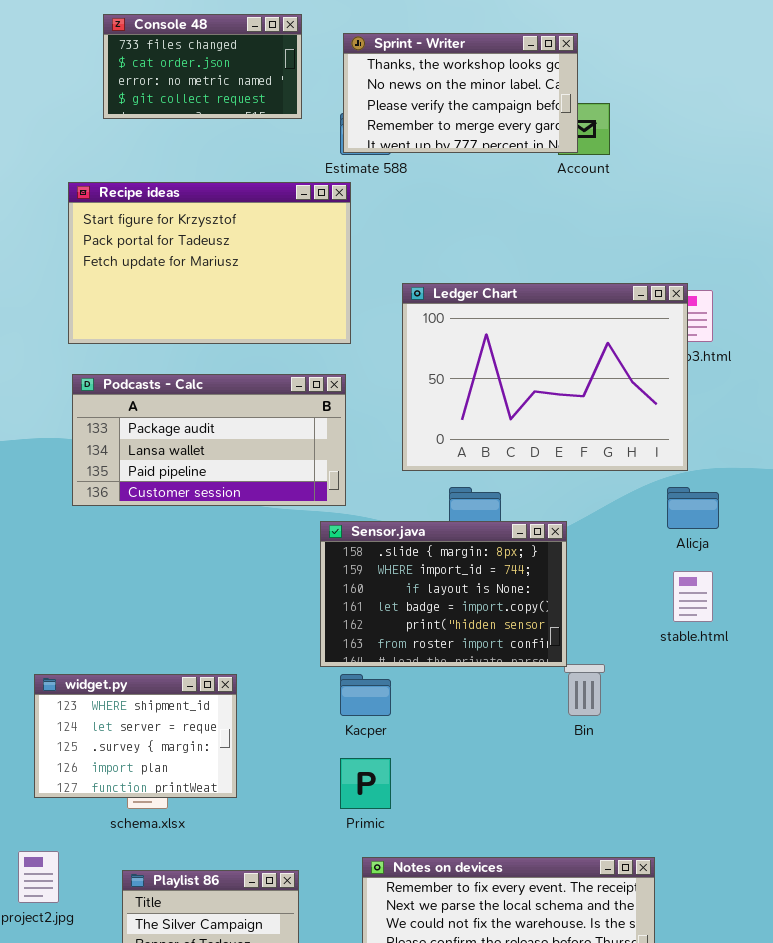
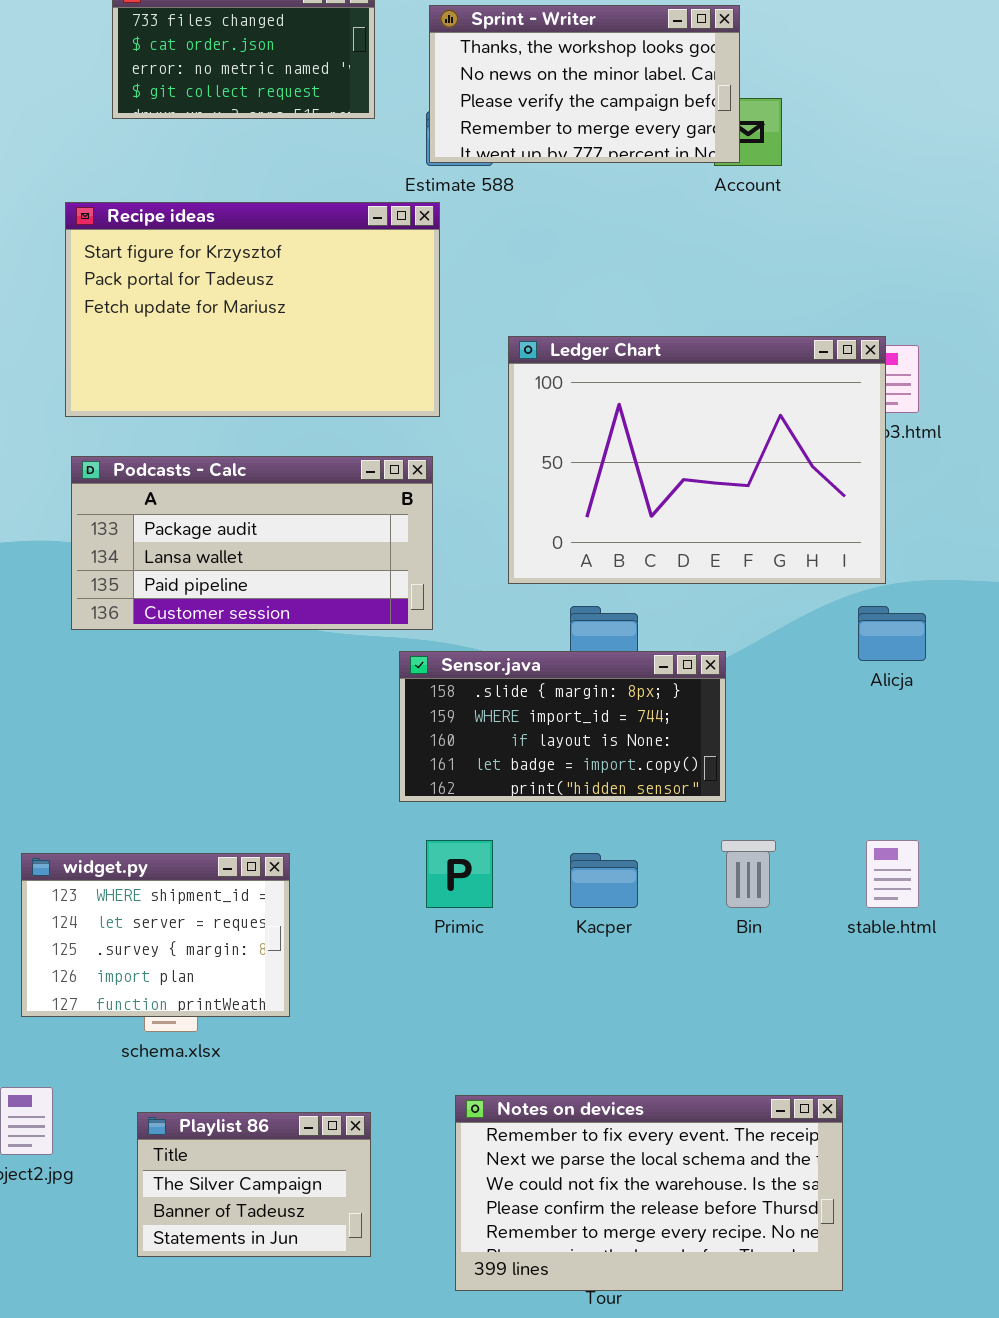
Sensor.java: [320,521,567,667] -> [399,651,726,802], resized
stable.html: [673,571,713,622] -> [866,840,919,908], moved
Kacper: [340,674,391,716] -> [570,853,638,908], moved
Primic: [340,758,391,809] -> [426,840,493,908], moved

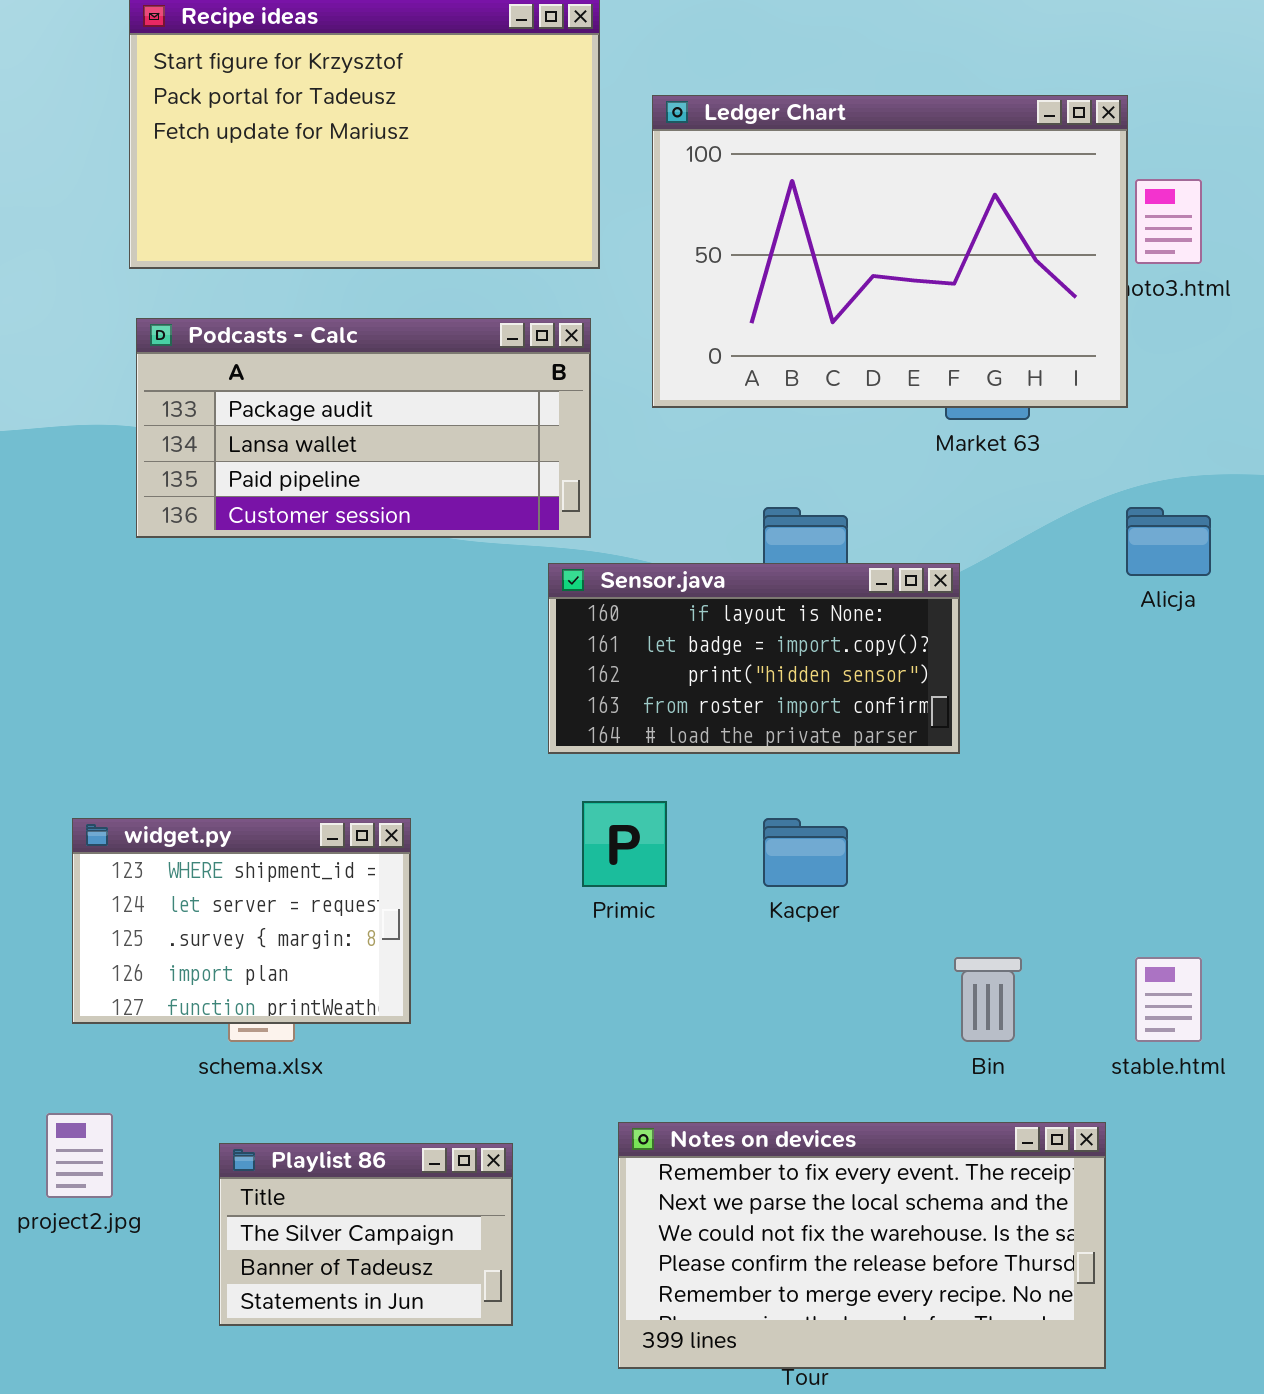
Ledger Chart: [508,336,886,584] -> [652,95,1128,408], moved
Sensor.java: [399,651,726,802] -> [548,563,960,754], scrolled down 2 rows
Bin: [721,840,776,908] -> [954,957,1022,1042], moved
stable.html: [866,840,919,908] -> [1135,957,1202,1042], moved

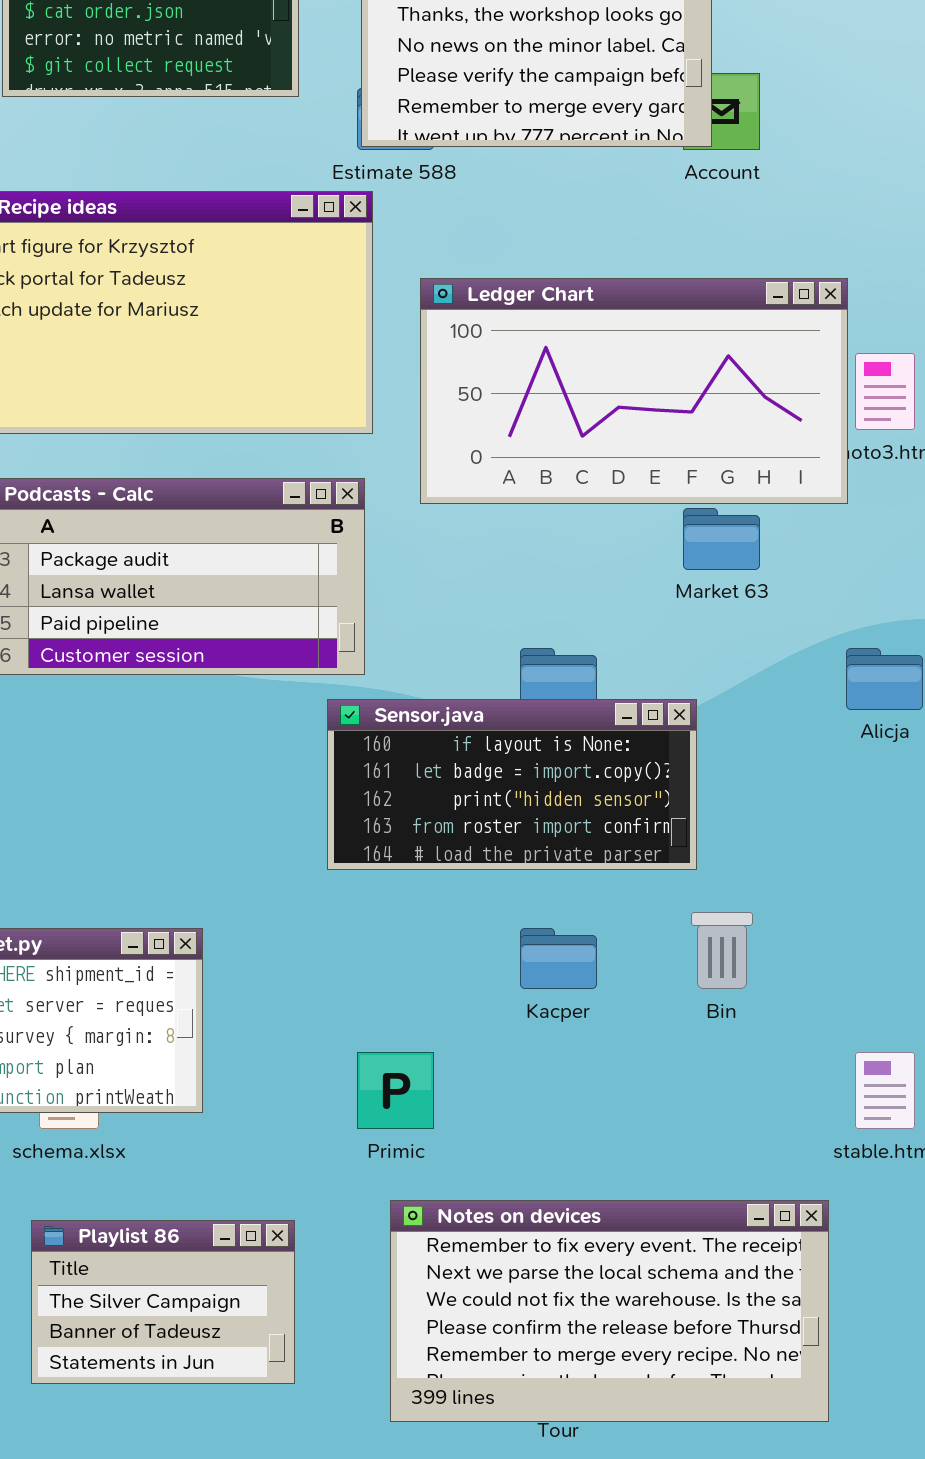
Ledger Chart: [652,95,1128,408] -> [420,278,848,504], resized
Primic: [582,801,667,887] -> [357,1052,434,1129], moved
Bin: [954,957,1022,1042] -> [691,912,753,989], moved

